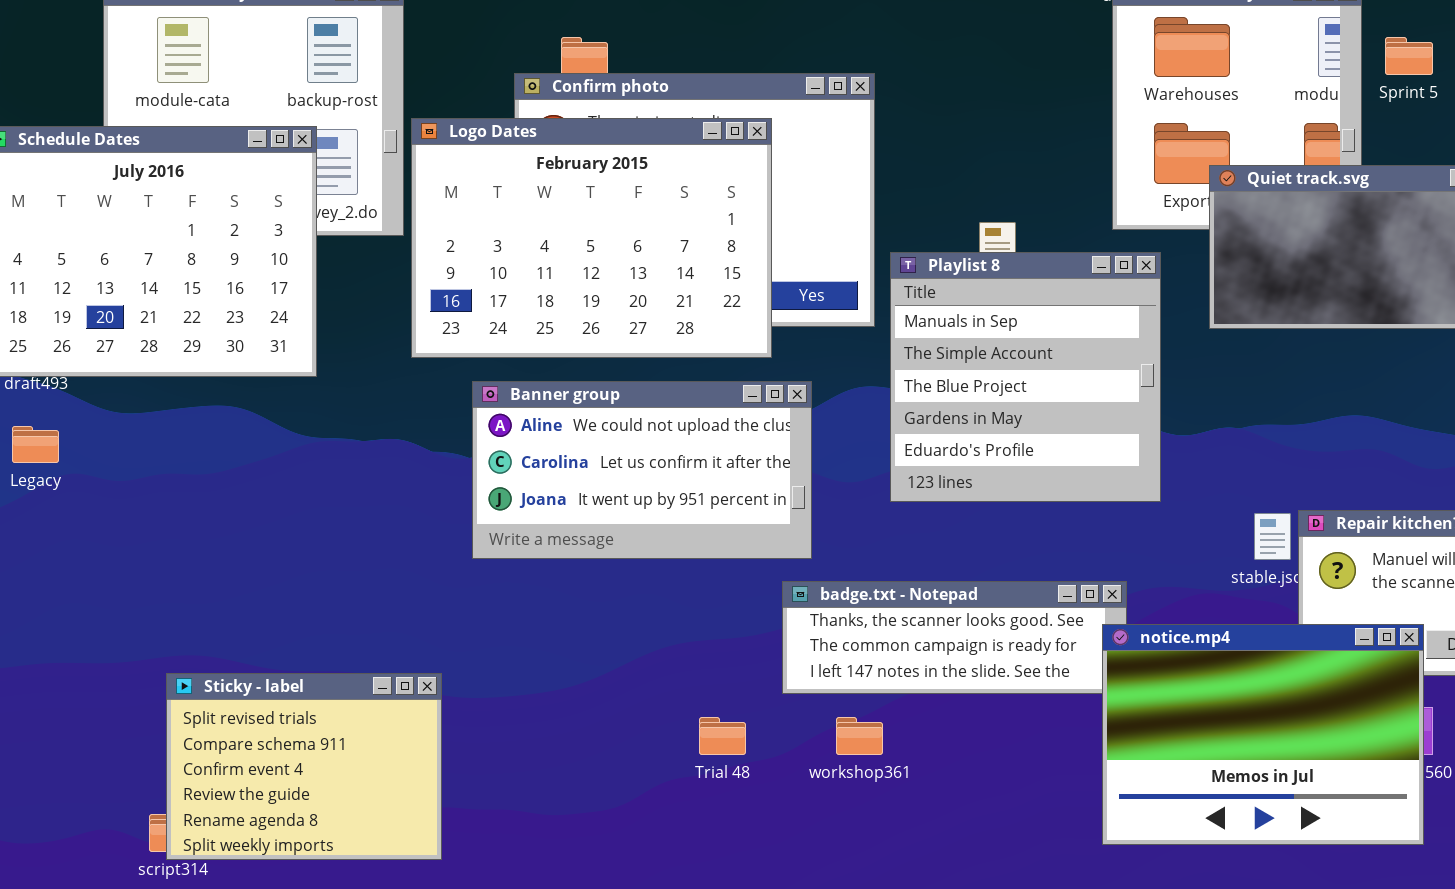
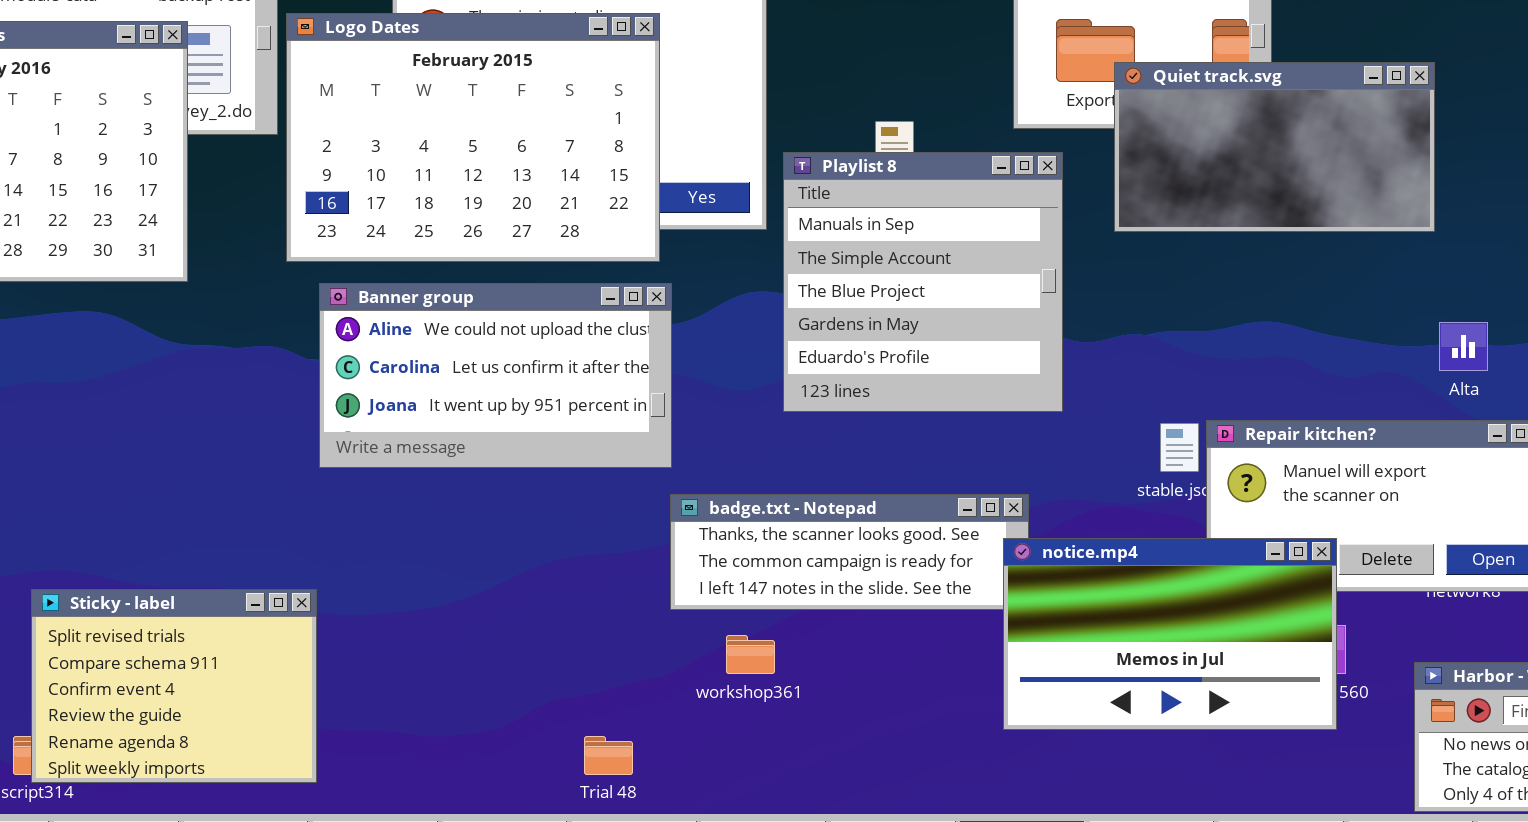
Banner group: [472,381,812,559] -> [319,283,672,468], moved
notice.mp4: [1102,624,1424,845] -> [1003,538,1337,730], resized
Trial 48: [699,717,746,755] -> [584,736,633,775], moved

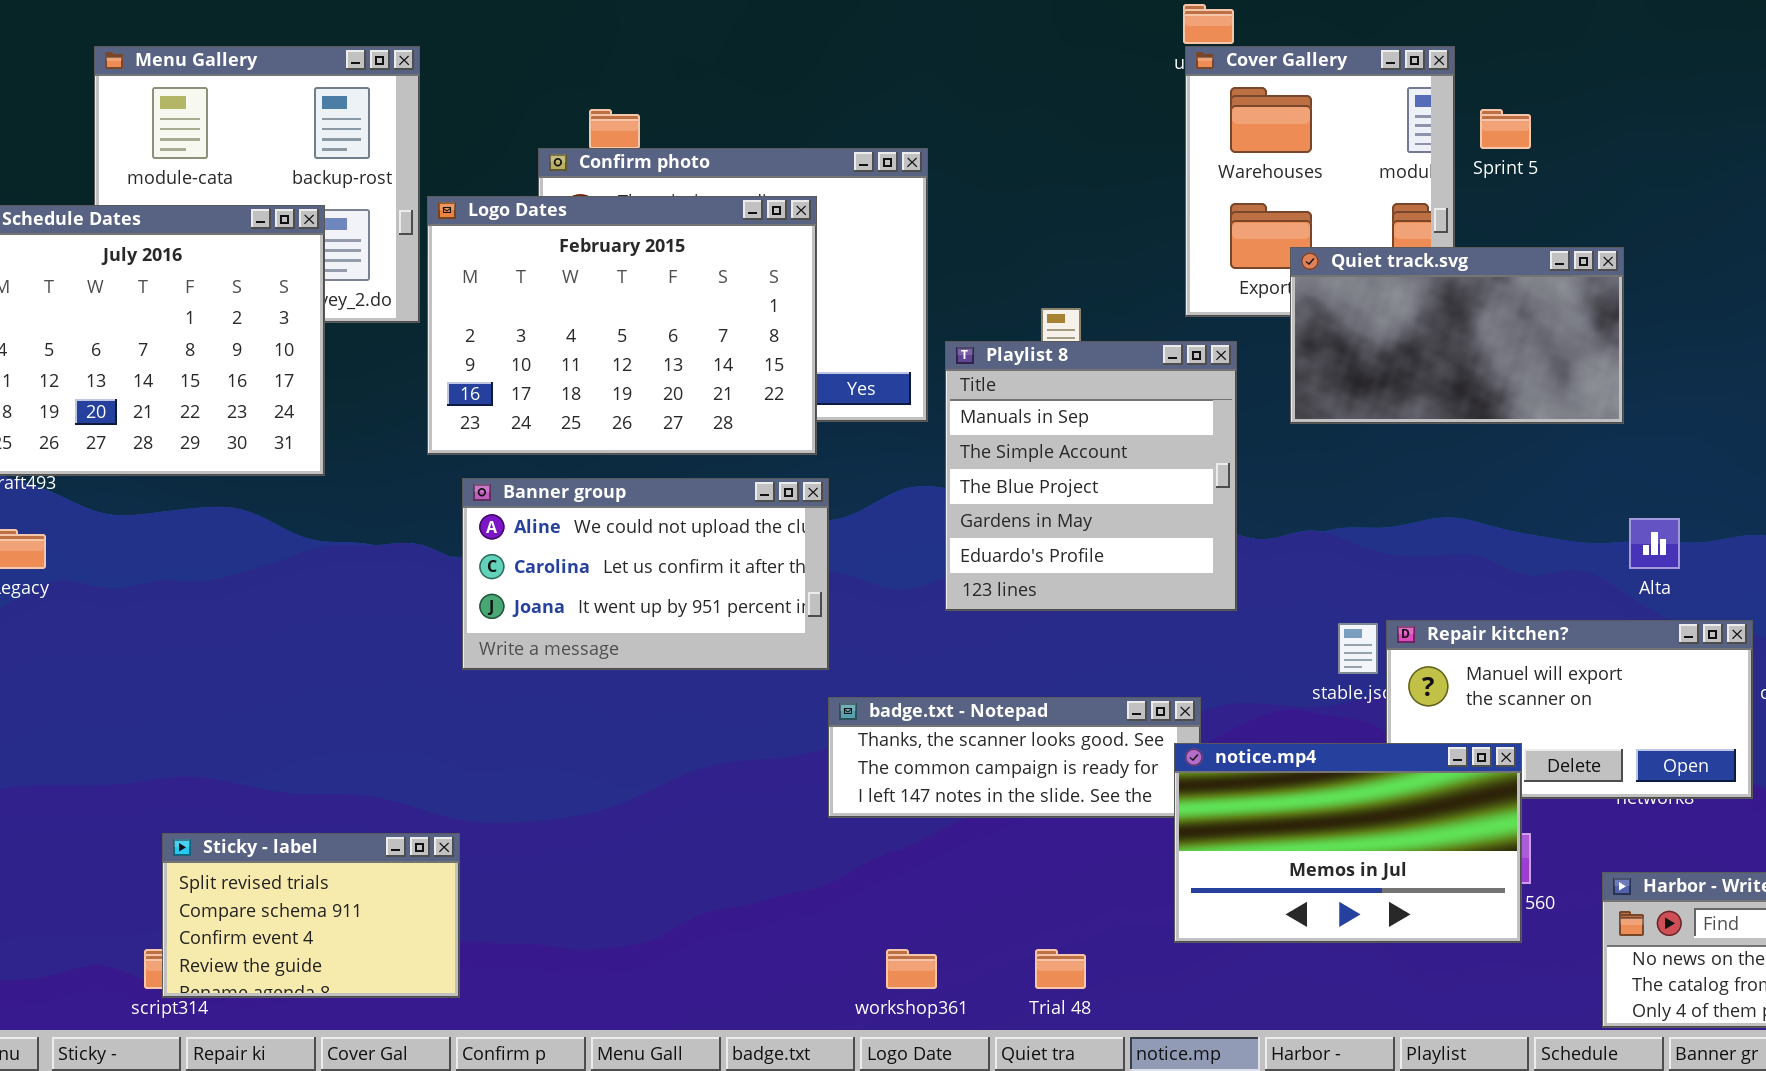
Sticky - label: [31,589,317,783] -> [162,833,460,998], resized
workshop361: [726,635,775,674] -> [886,949,937,989], moved
Trial 48: [584,736,633,775] -> [1035,949,1086,989], moved

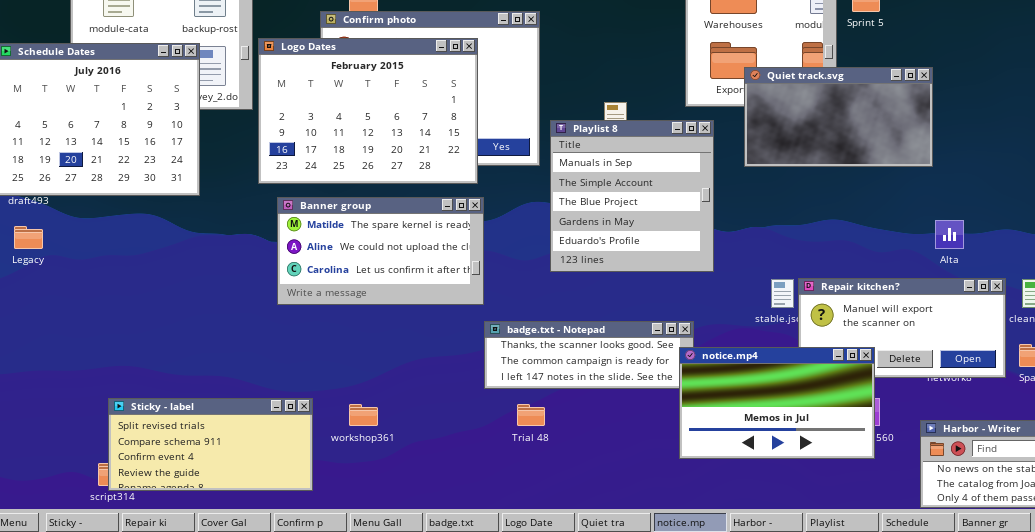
Banner group: [462,478,829,670] -> [277,197,484,305], scrolled up 1 row
Sticky - label: [162,833,460,998] -> [108,398,313,491], resized
workshop361: [886,949,937,989] -> [349,404,378,426], moved
Trial 48: [1035,949,1086,989] -> [517,404,545,426], moved

